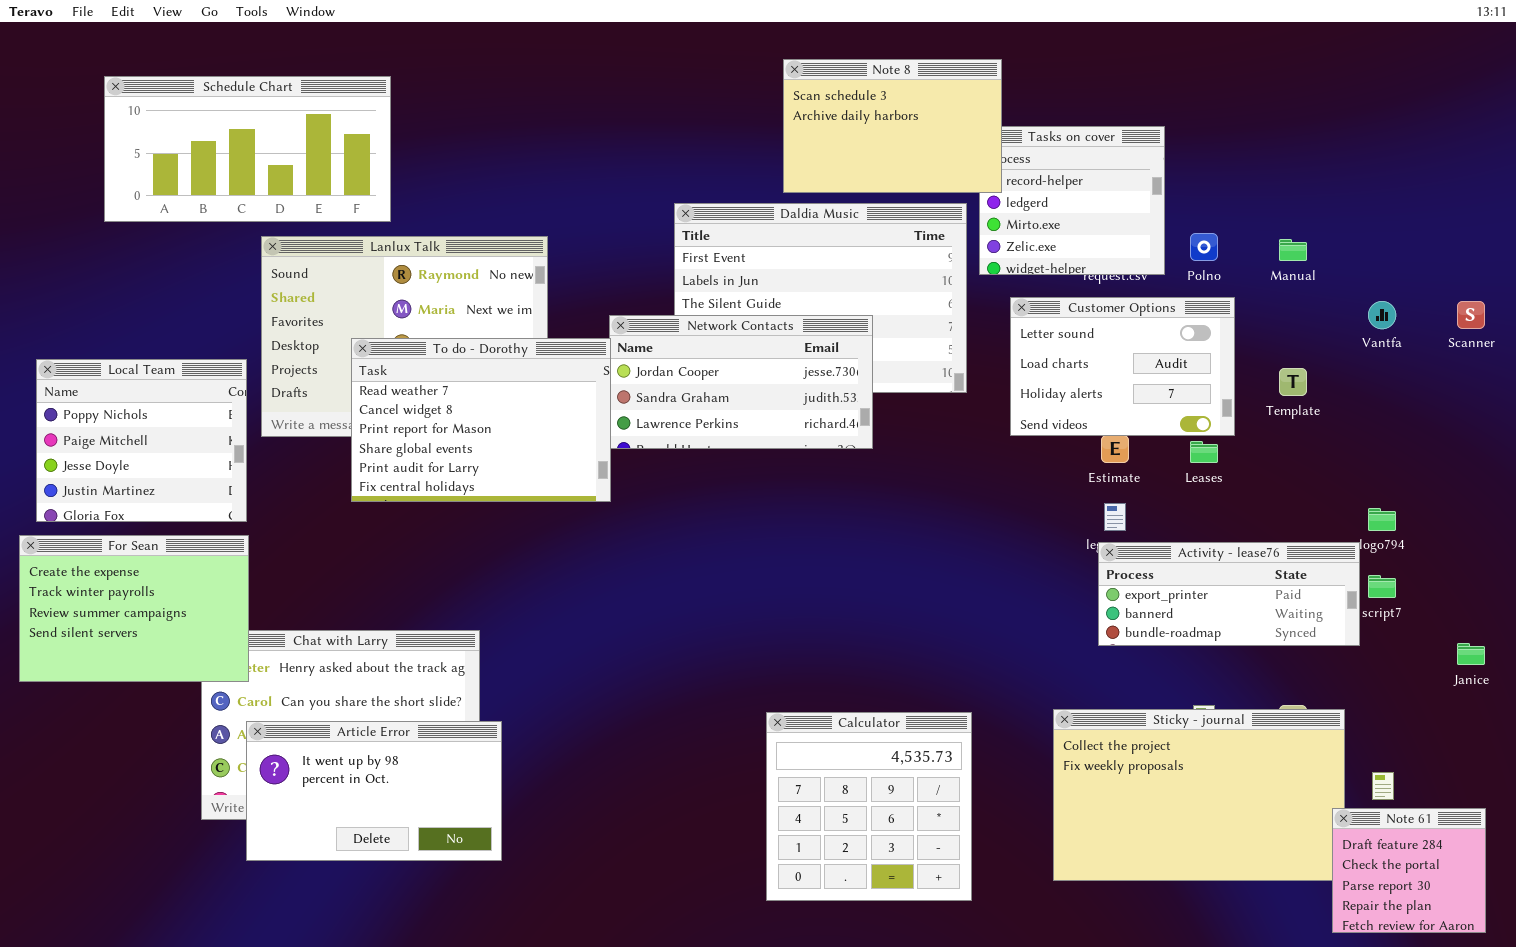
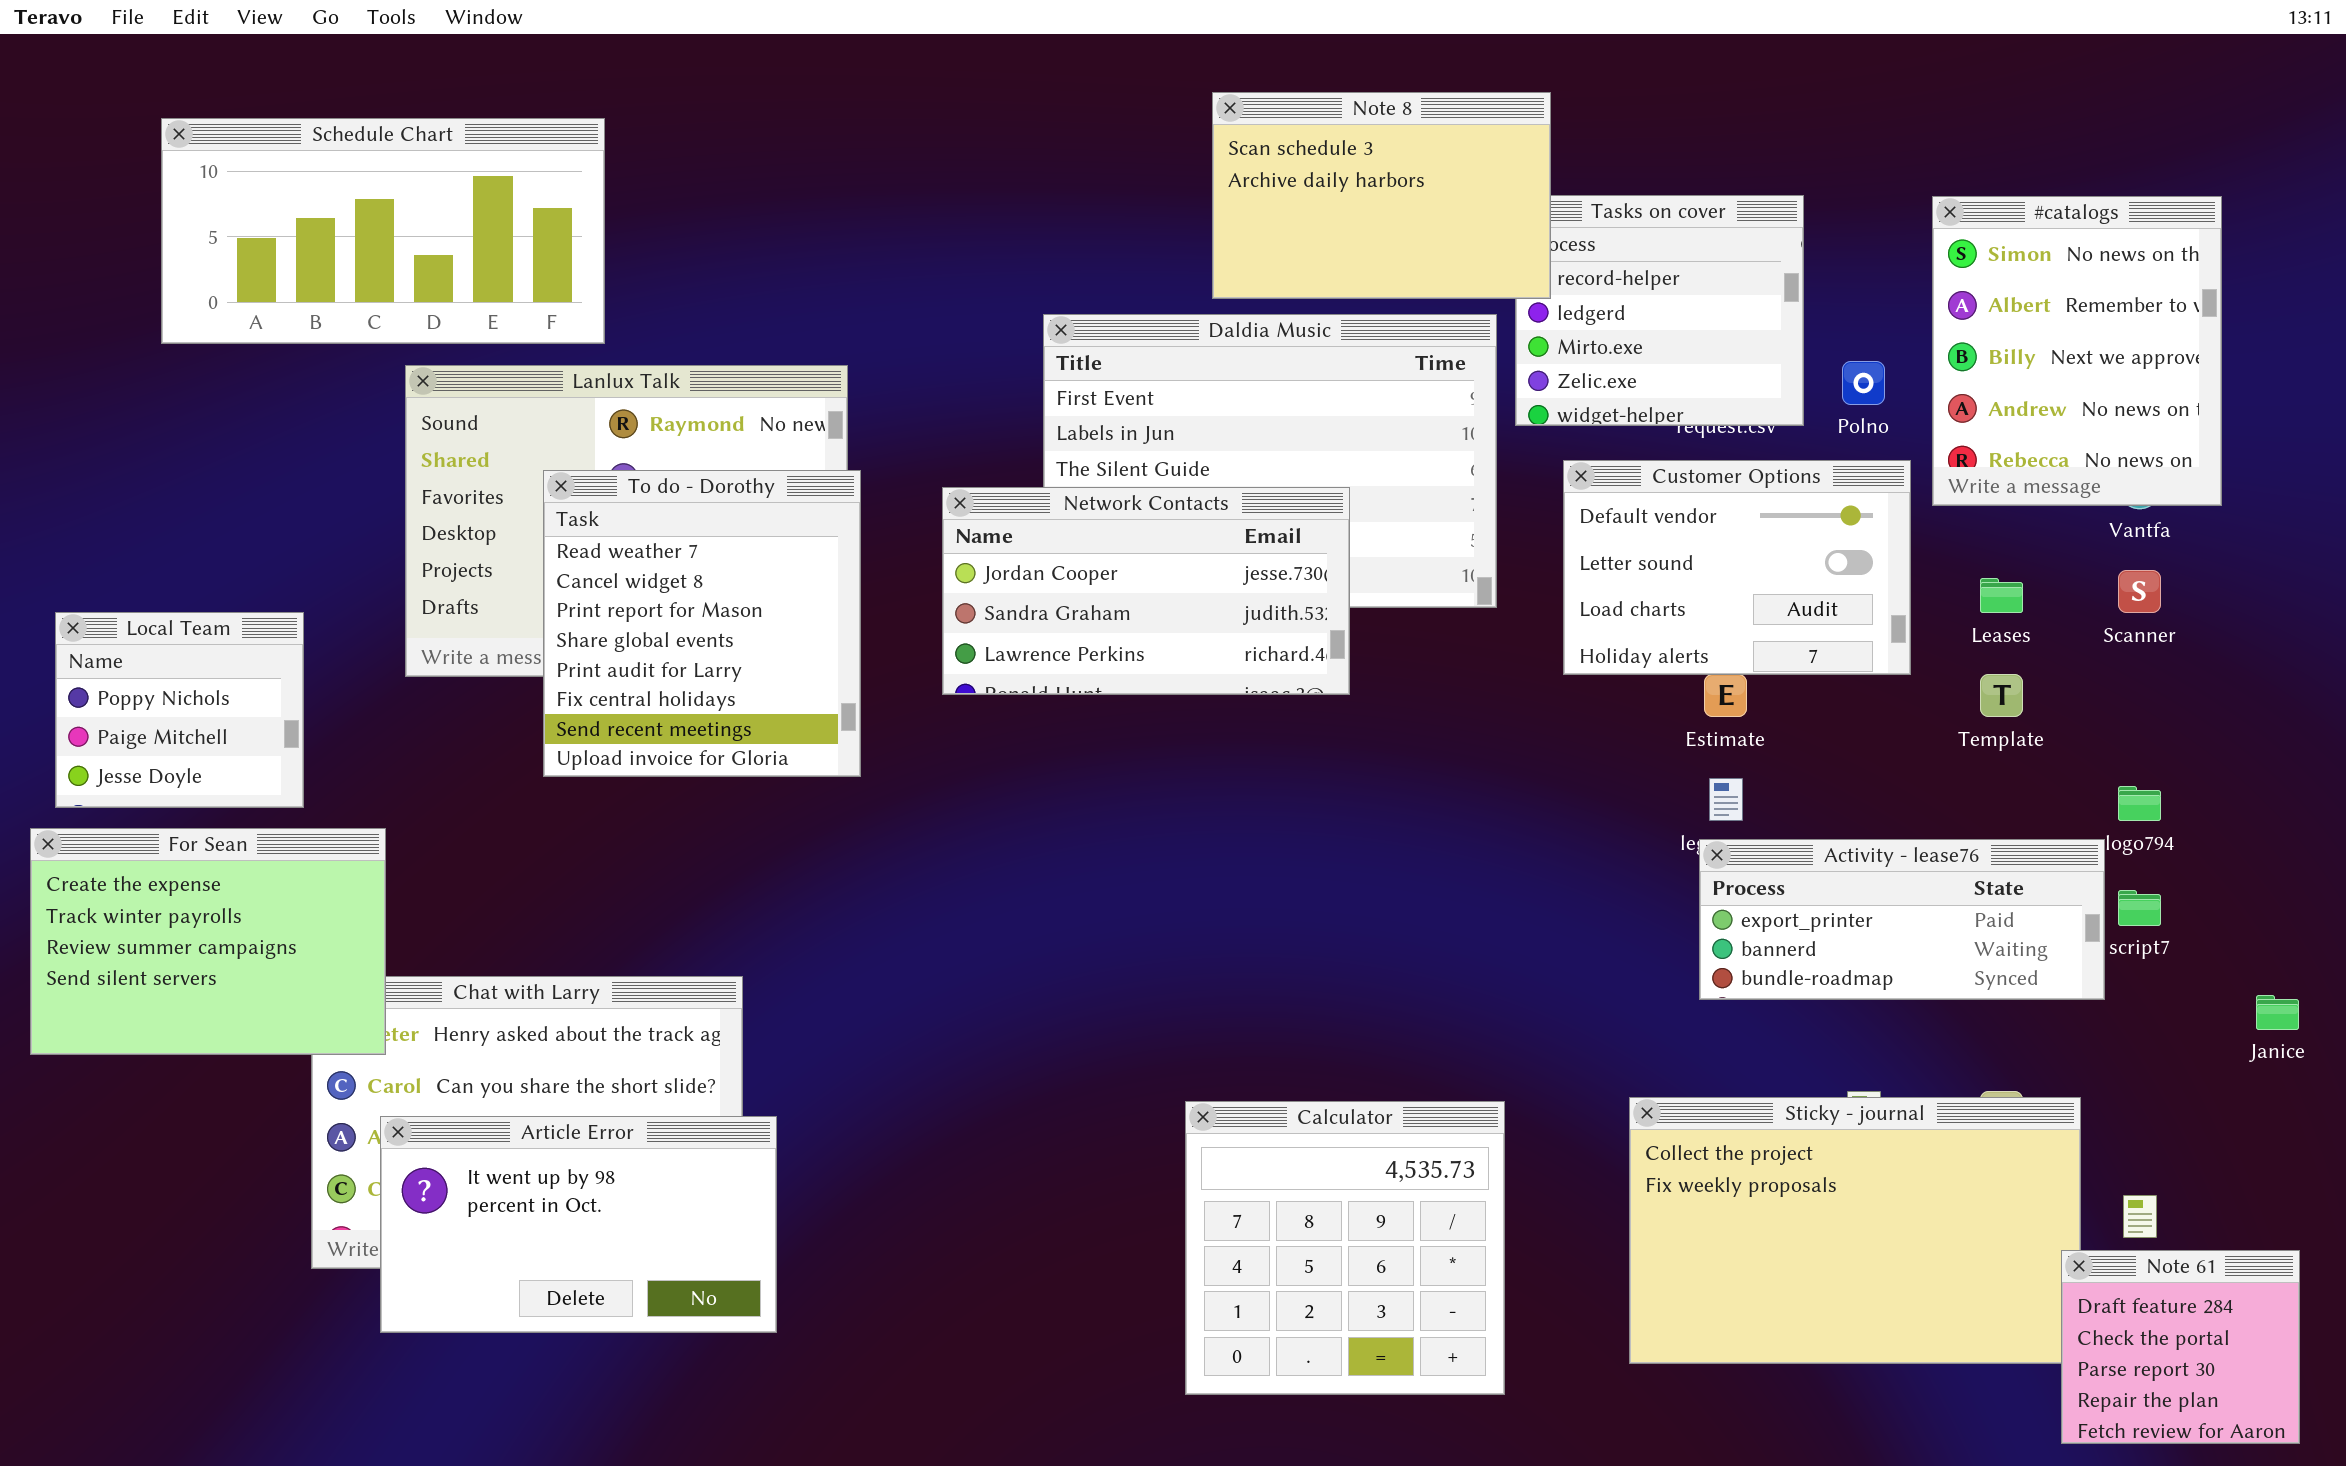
#catalogs: none -> [1932,196,2222,506], opened
Customer Options: [1010,297,1235,436] -> [1563,460,1911,675], scrolled up 1 row
Scanner: [1457,301,1485,329] -> [2118,570,2161,613], moved
To do - Dorothy: [351,338,611,502] -> [543,470,861,777], resized
Local Team: [36,359,247,522] -> [55,612,304,808], resized
Template: [1279,368,1307,396] -> [1980,674,2023,717], moved
Leases: [1190,441,1218,463] -> [1980,578,2023,613], moved

